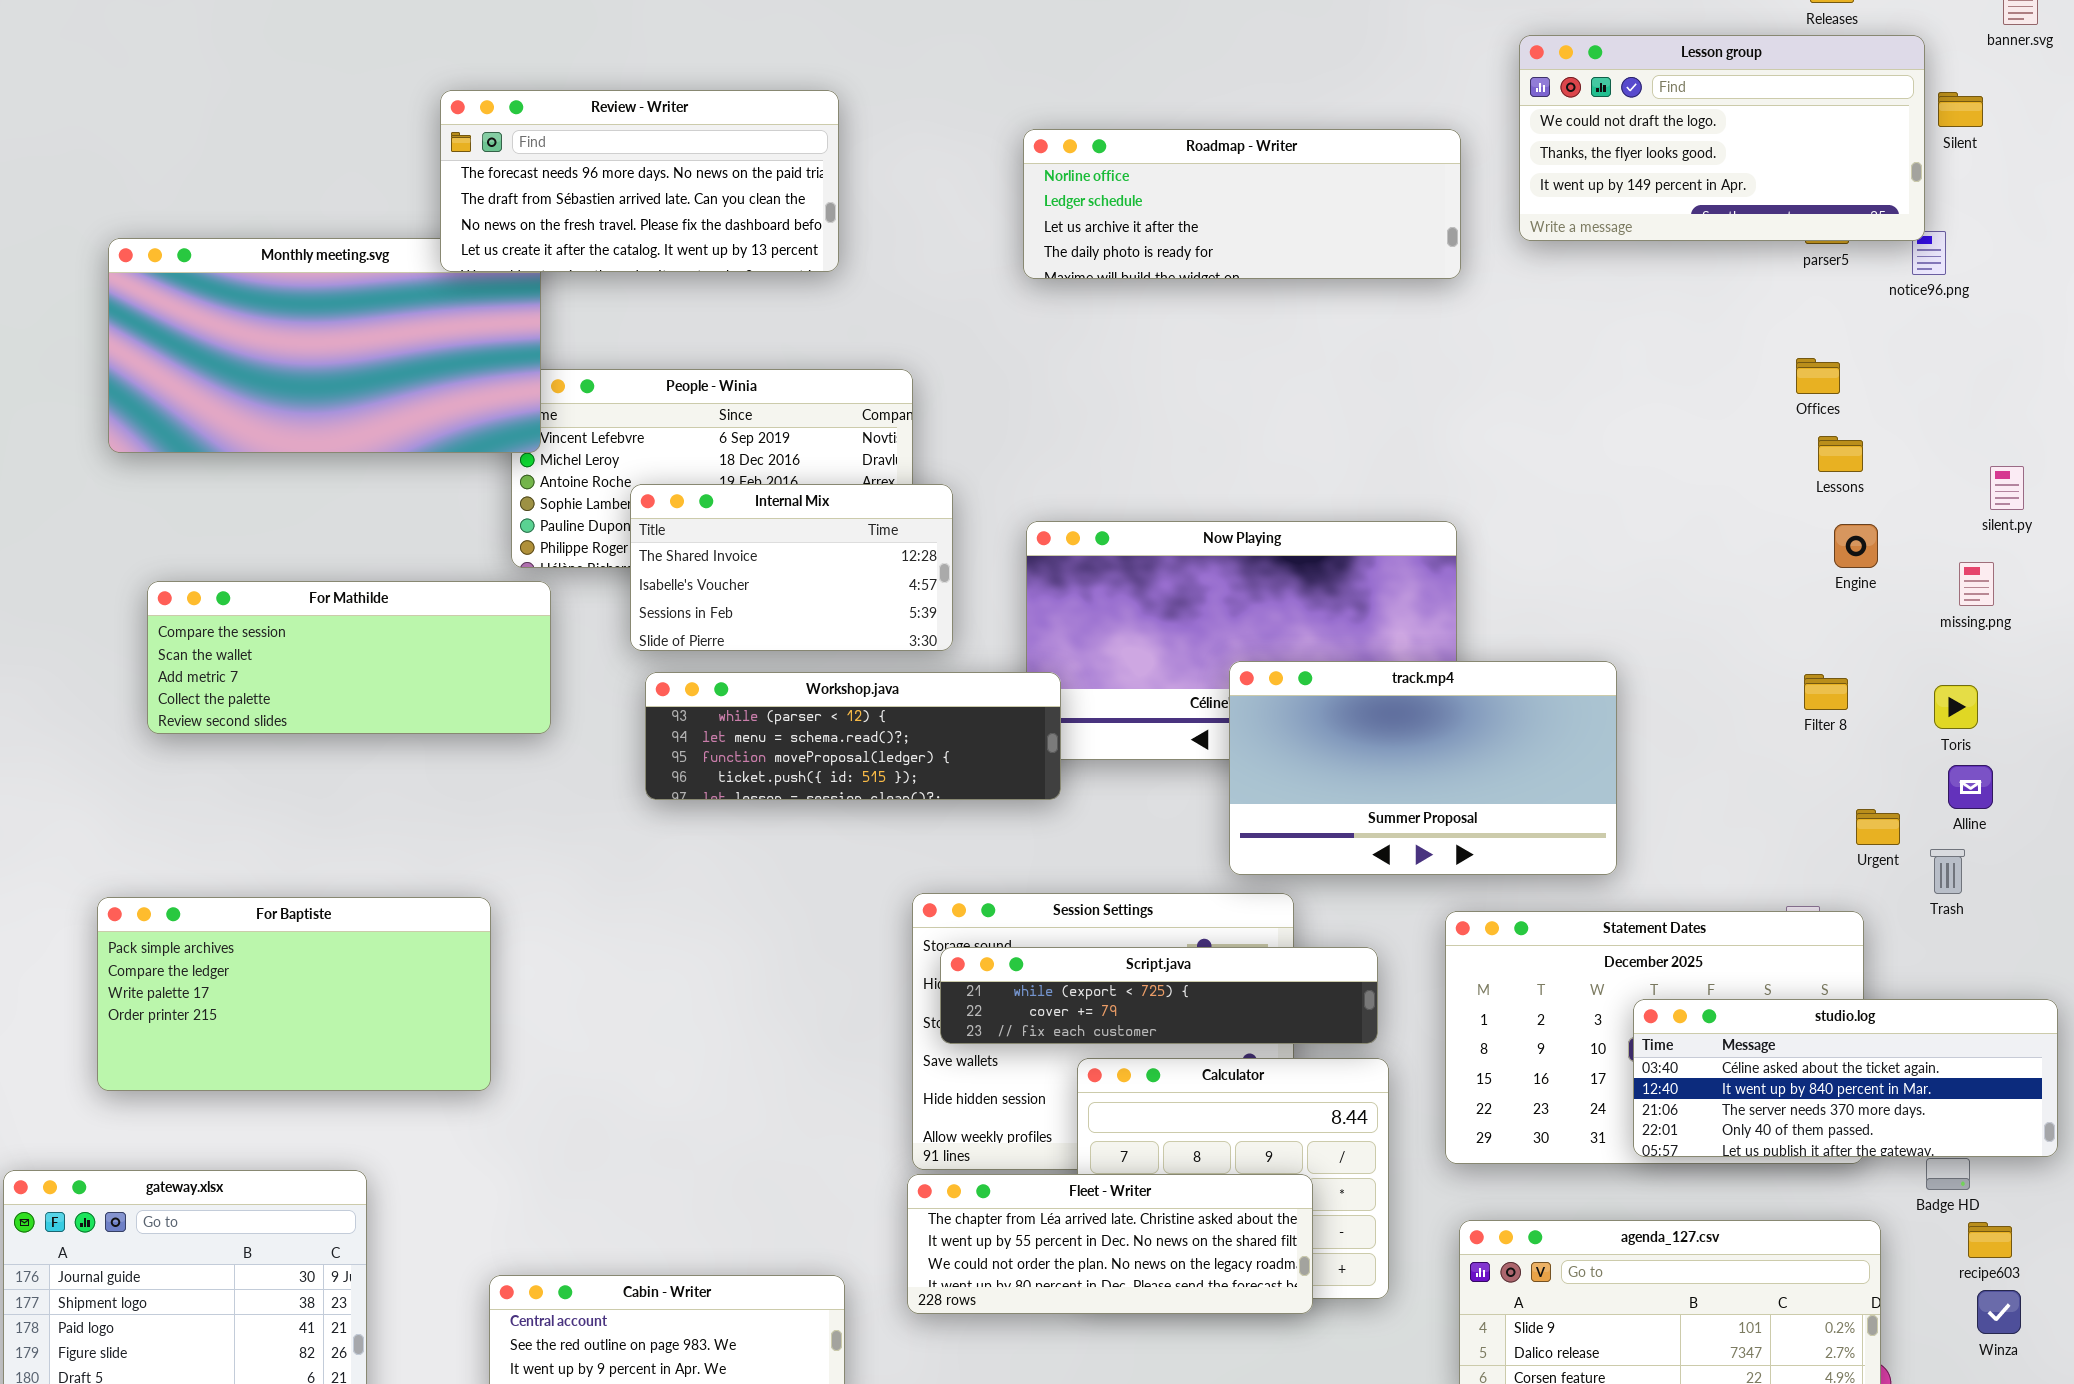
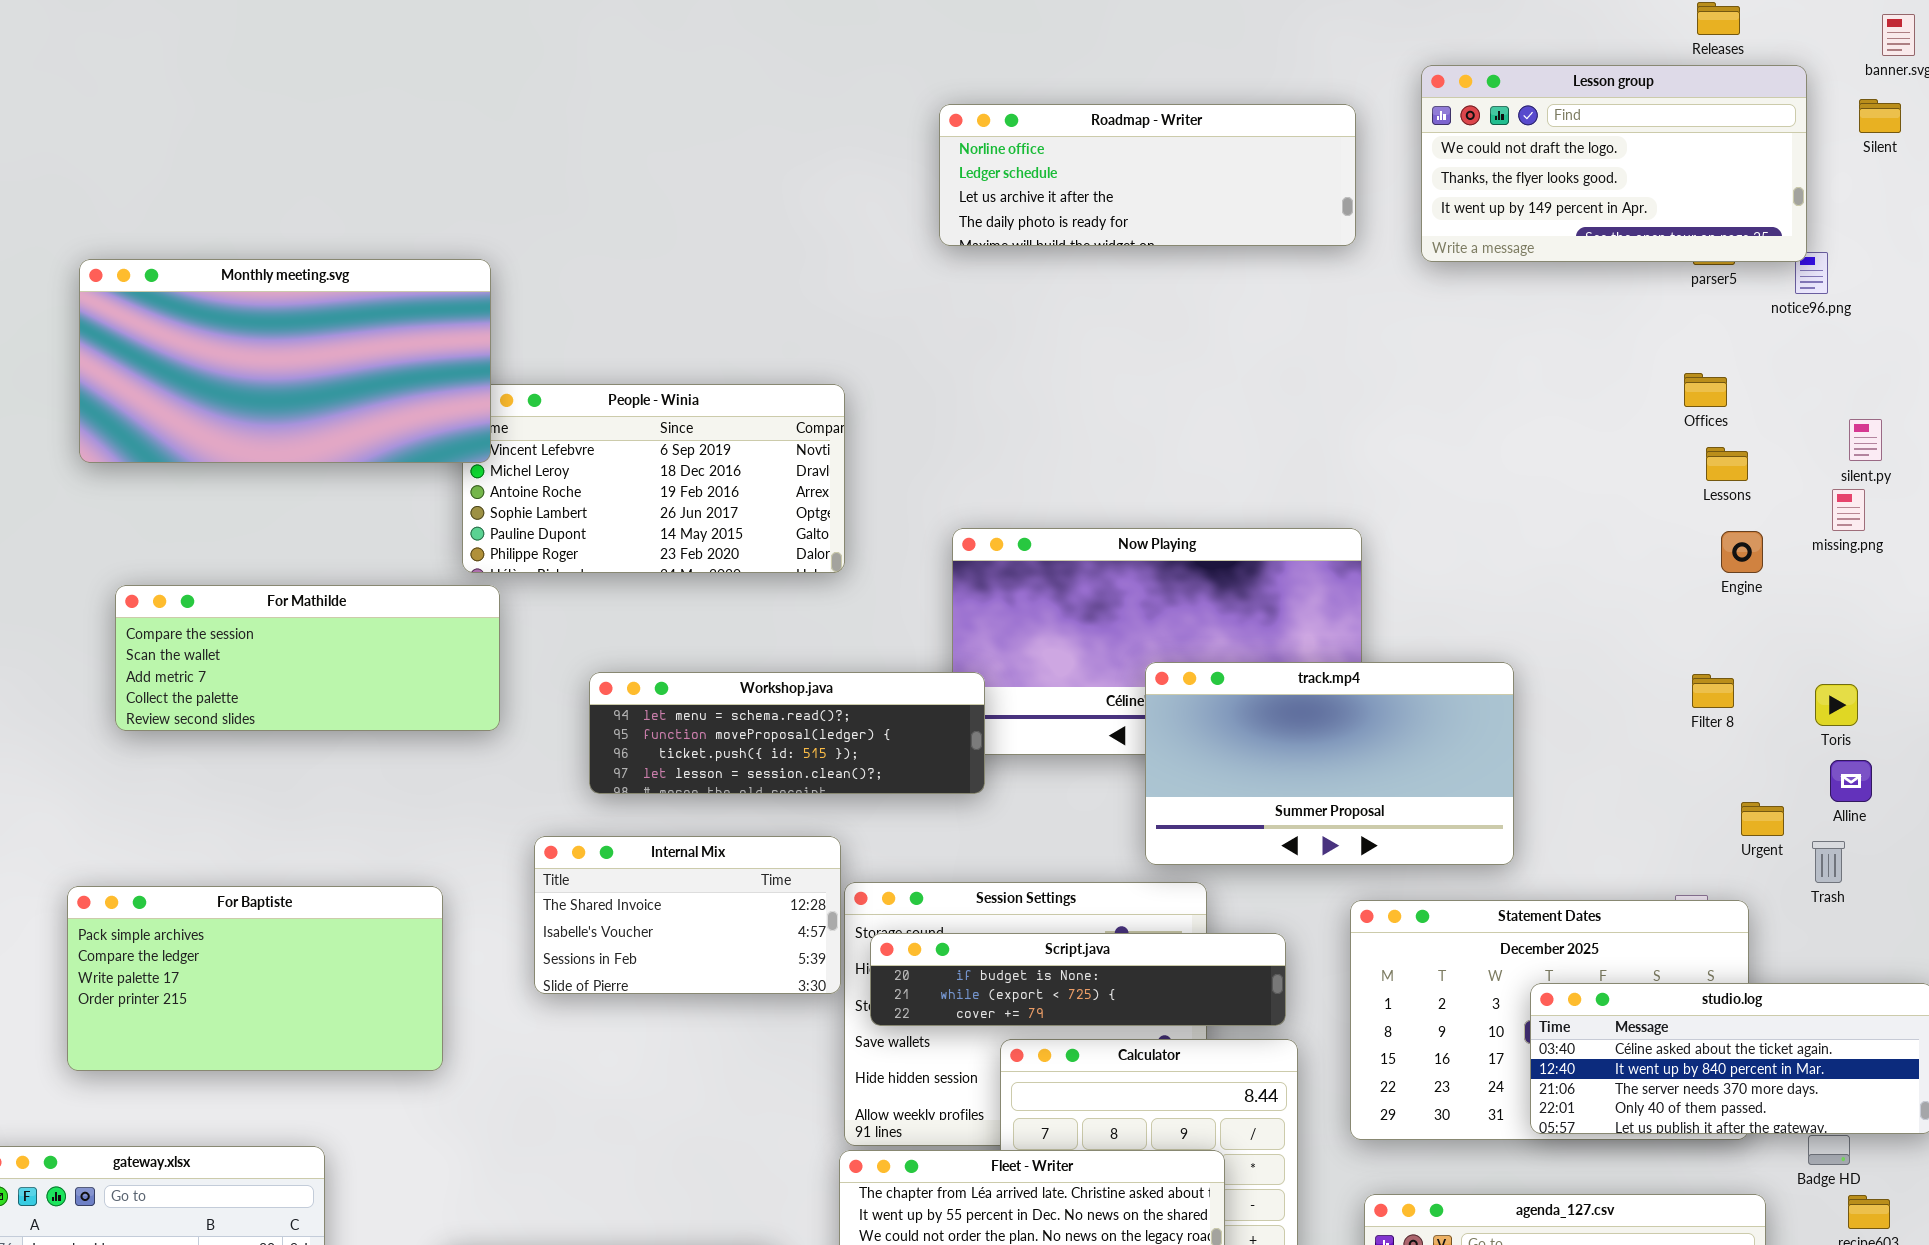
Review - Writer: [440,90,839,272] -> none, closed
Silent: [1938,92,1983,127] -> [1859,99,1901,133], moved
Roadmap - Writer: [1023,129,1461,279] -> [939,104,1356,246], moved
silent.py: [1990,466,2024,510] -> [1849,419,1882,461], moved
Internal Mix: [630,484,953,651] -> [534,836,841,994], moved
missing.png: [1959,562,1994,606] -> [1832,489,1865,531], moved
Workshop.java: [645,672,1061,800] -> [589,672,985,794], scrolled down 1 row
Script.java: [940,947,1378,1044] -> [870,933,1286,1026], scrolled up 1 row

